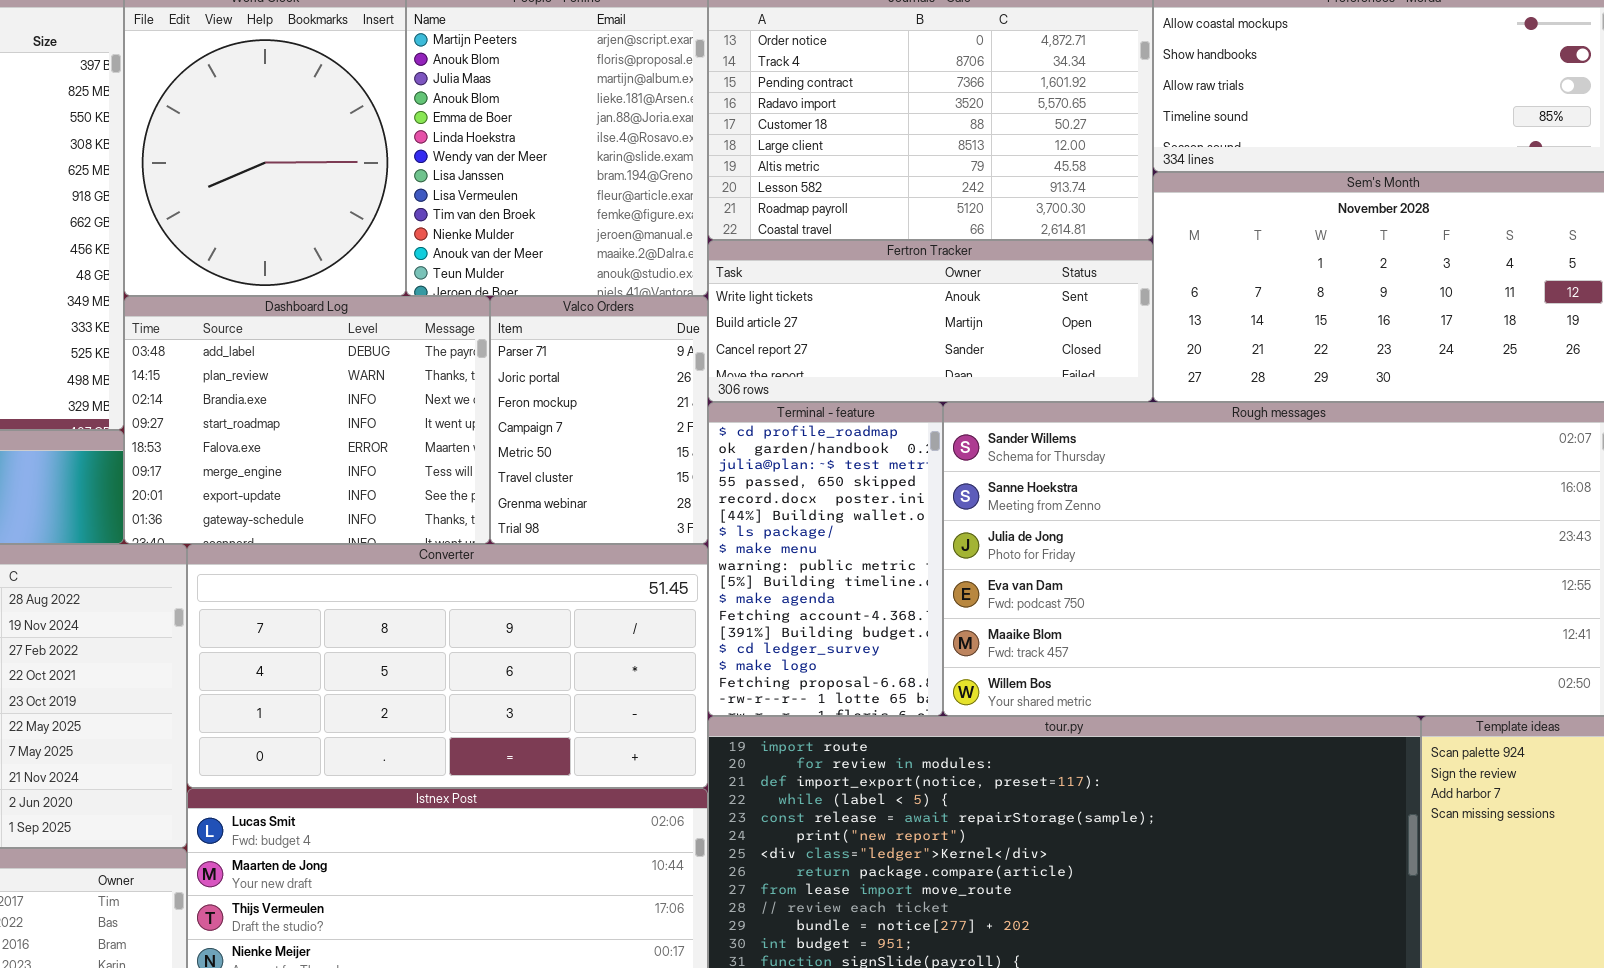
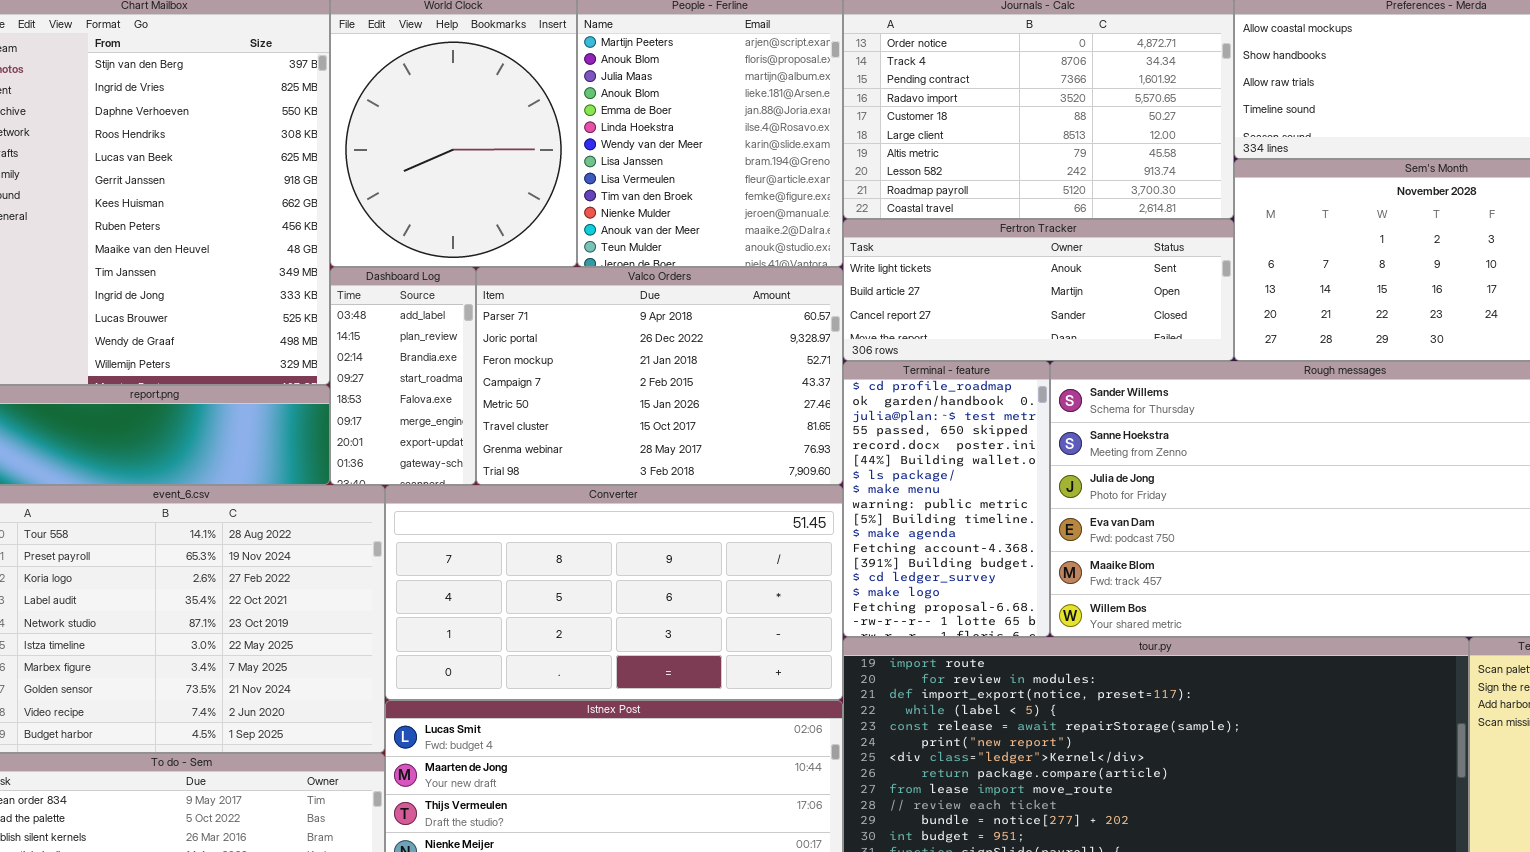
Dashboard Log: [124,296,490,544] -> [330,267,476,485], resized
Valco Orders: [490,296,708,544] -> [476,267,843,485], resized

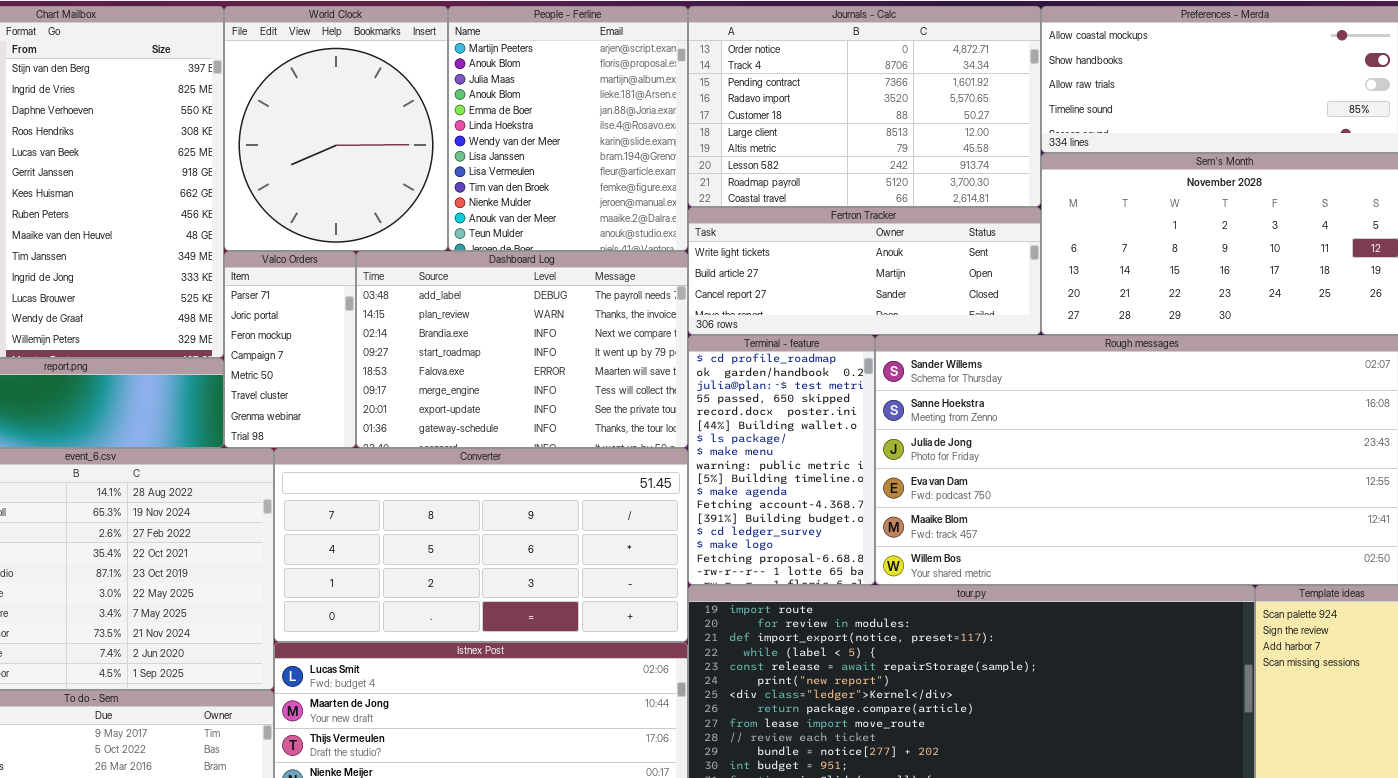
Dashboard Log: [330,267,476,485] -> [356,251,688,448], moved, resized
Valco Orders: [476,267,843,485] -> [224,251,356,448], moved, resized

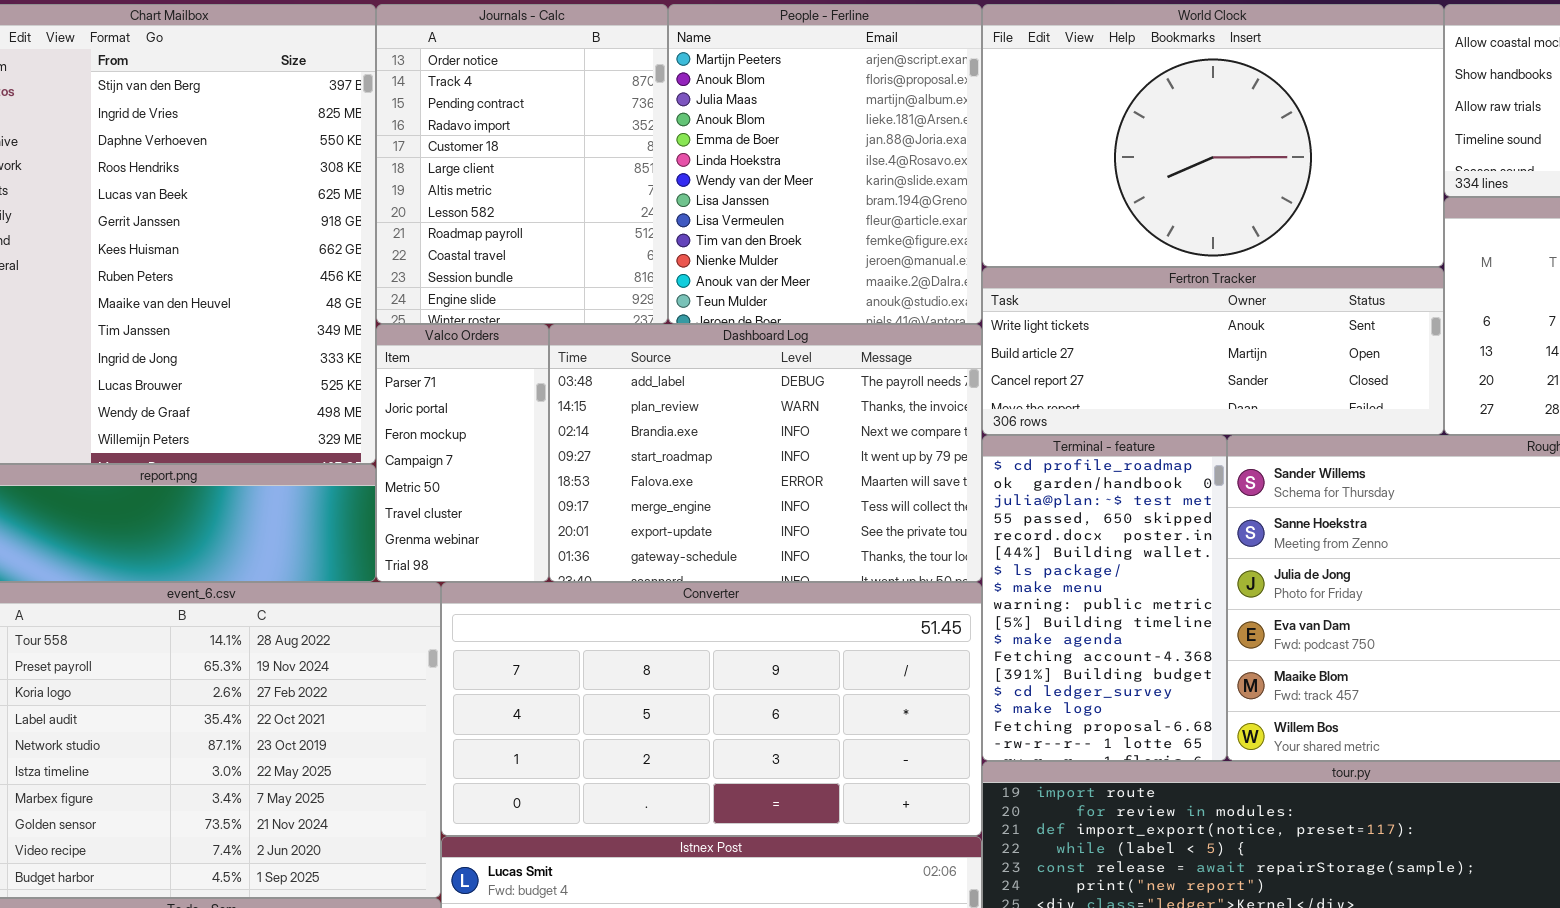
World Clock: [224,6,448,251] -> [982,4,1444,267], moved, resized
Journals - Calc: [688,6,1041,207] -> [376,4,668,324], moved, resized

